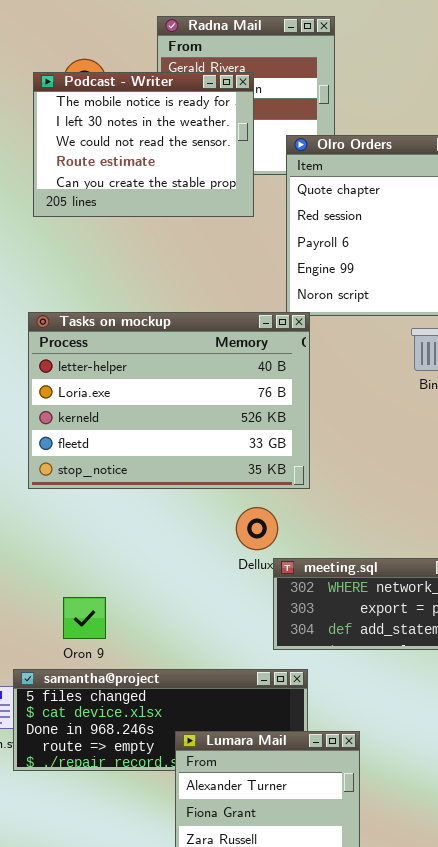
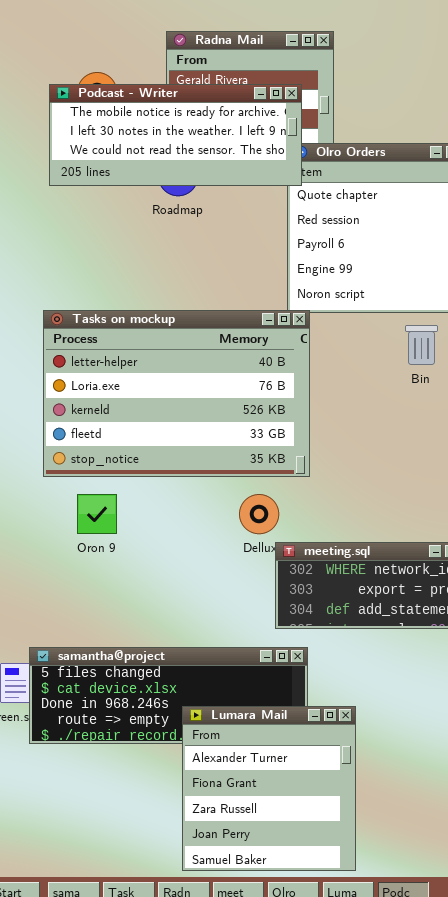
Podcast - Writer: [33,72,254,217] -> [49,84,302,186], resized
Oron 9: [63,597,106,639] -> [77,494,117,534], moved

